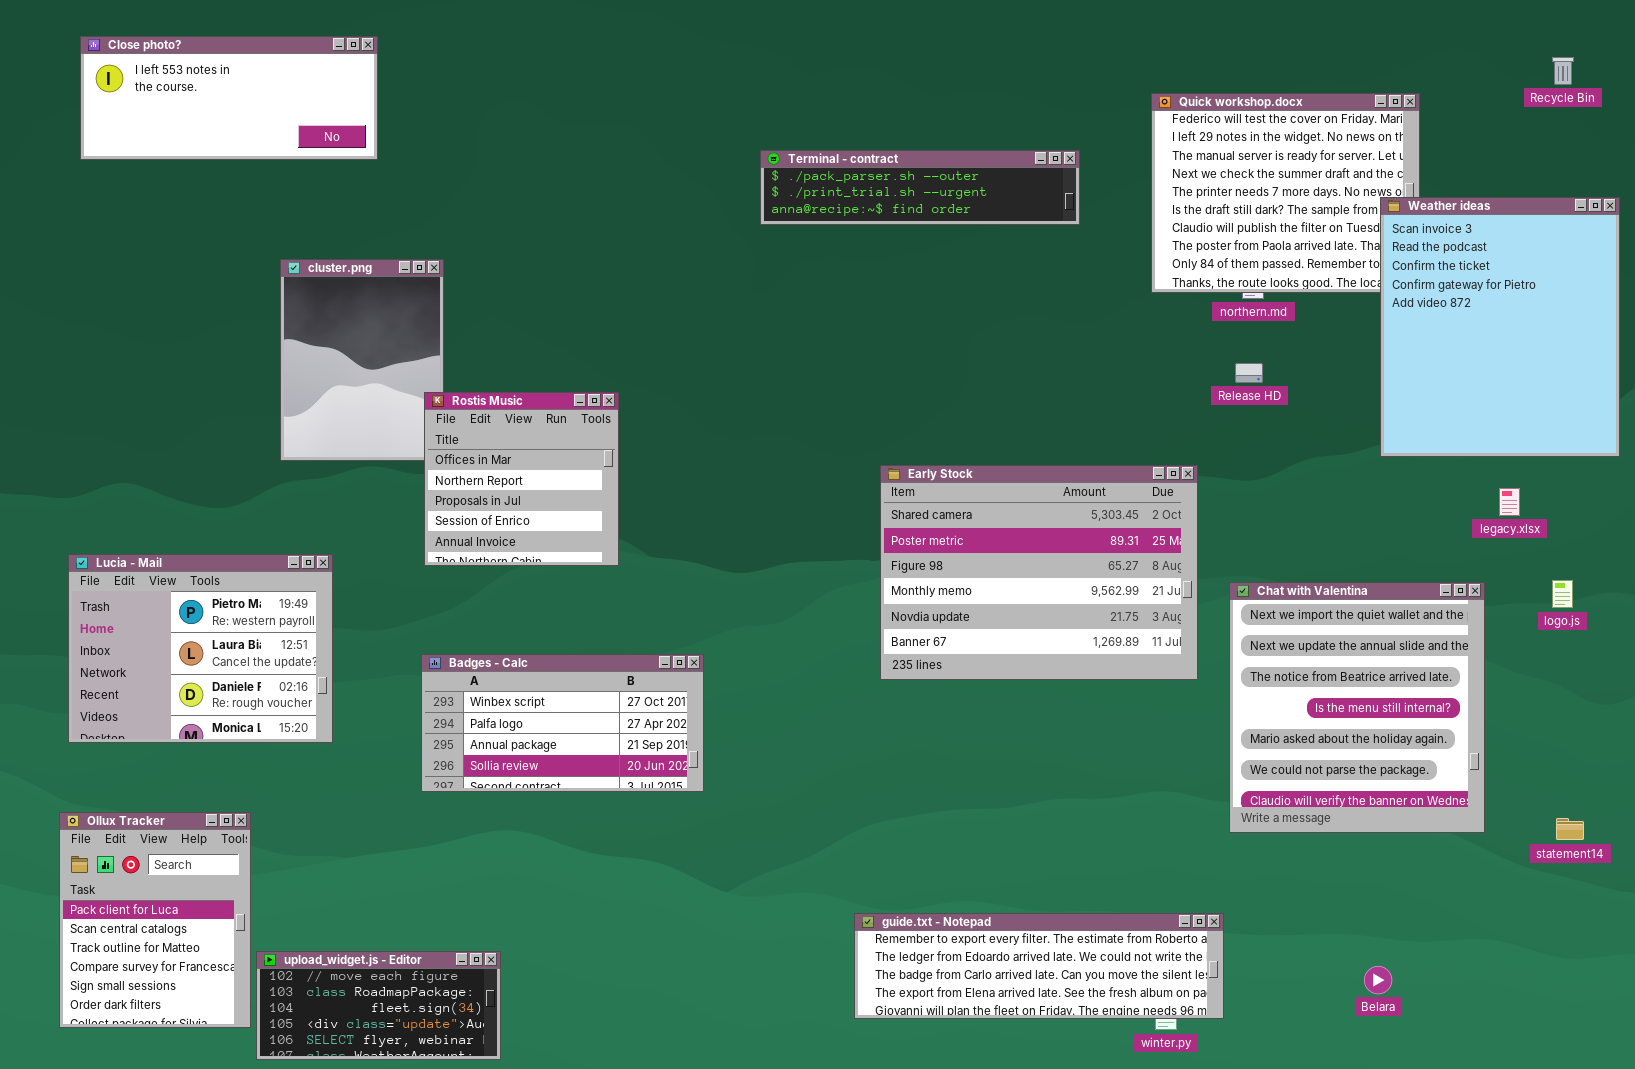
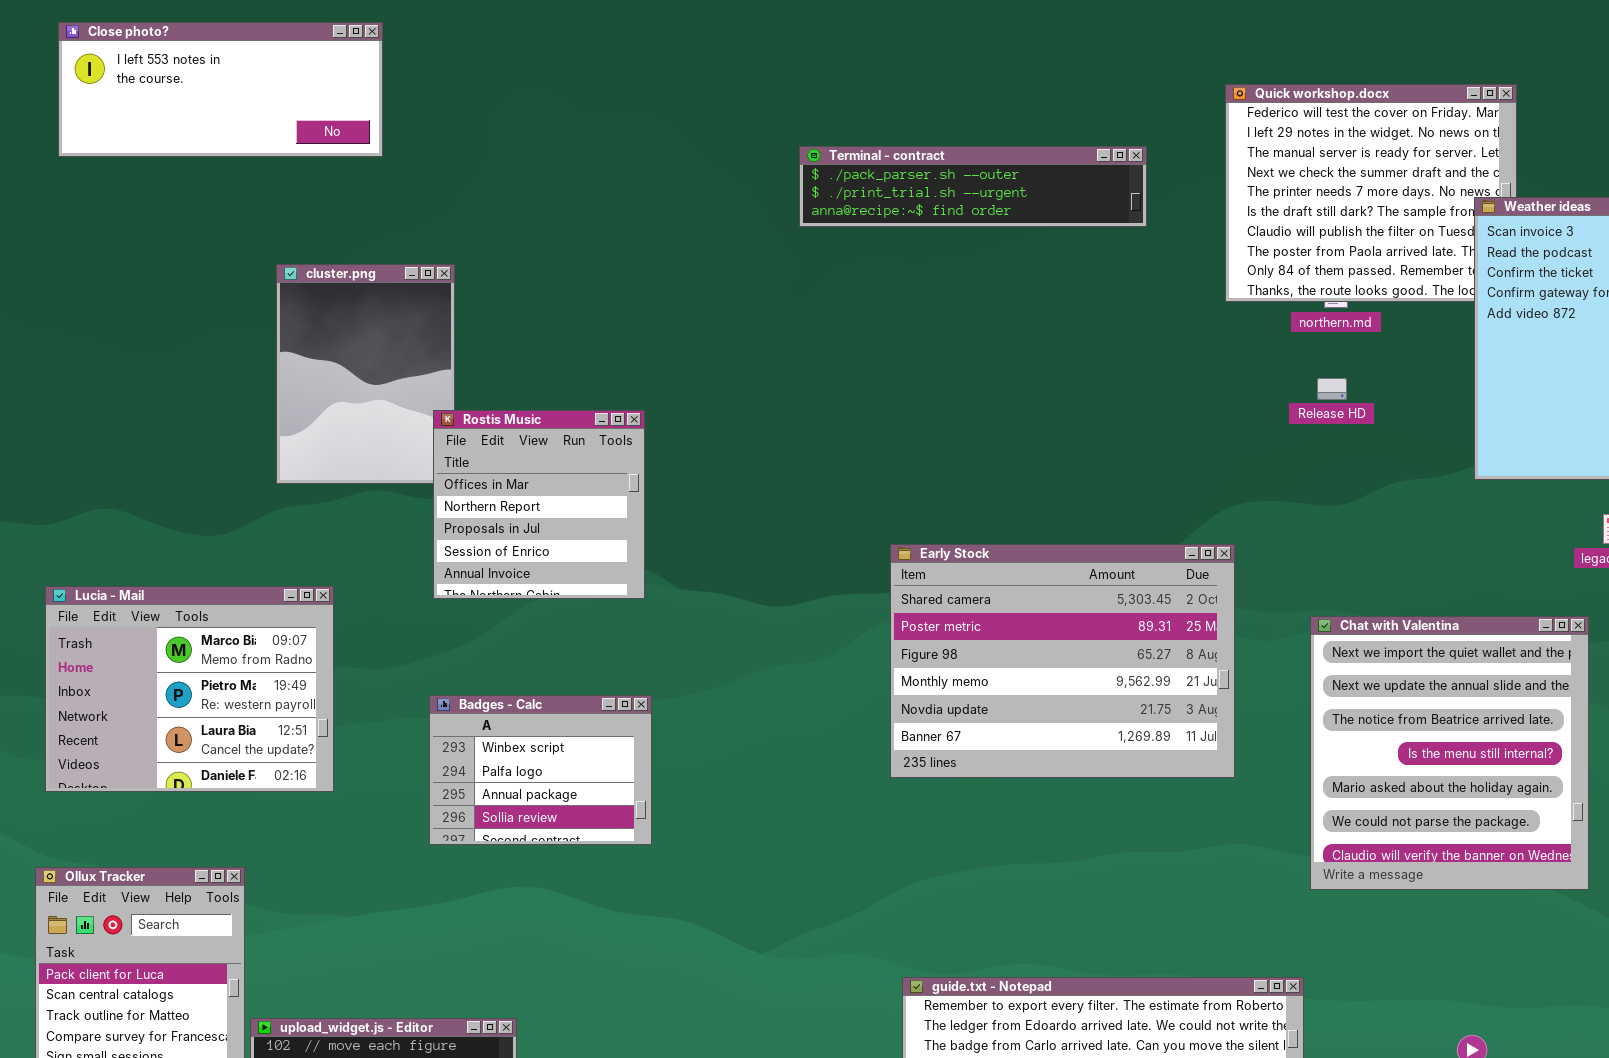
Early Stock: [880,465,1198,680] -> [890,544,1235,778], moved
Lucia - Mail: [68,554,333,743] -> [45,586,334,792], scrolled up 1 row
Badges - Calc: [421,654,704,792] -> [429,695,652,845], resized

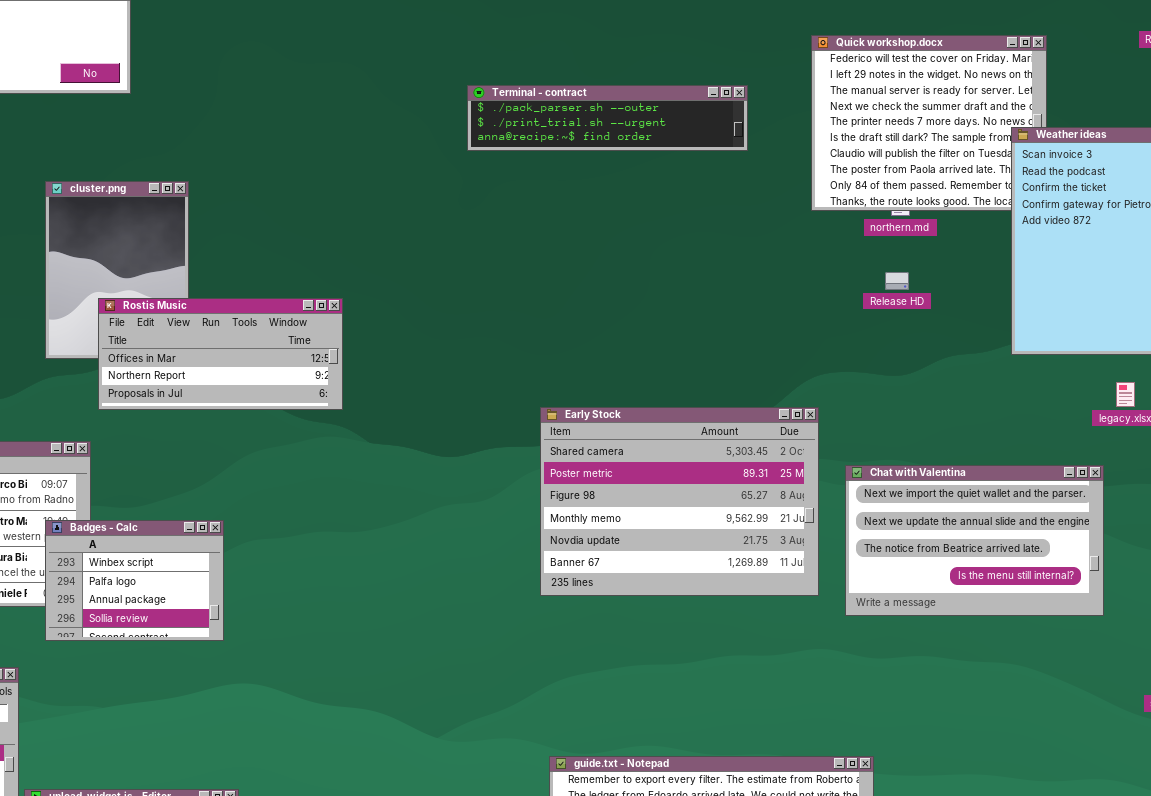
Rostis Music: [433,410,645,599] -> [98,298,343,410], resized
Chat with Valentina: [1310,616,1589,890] -> [845,465,1104,616], resized
Badges - Calc: [429,695,652,845] -> [45,520,224,641], moved

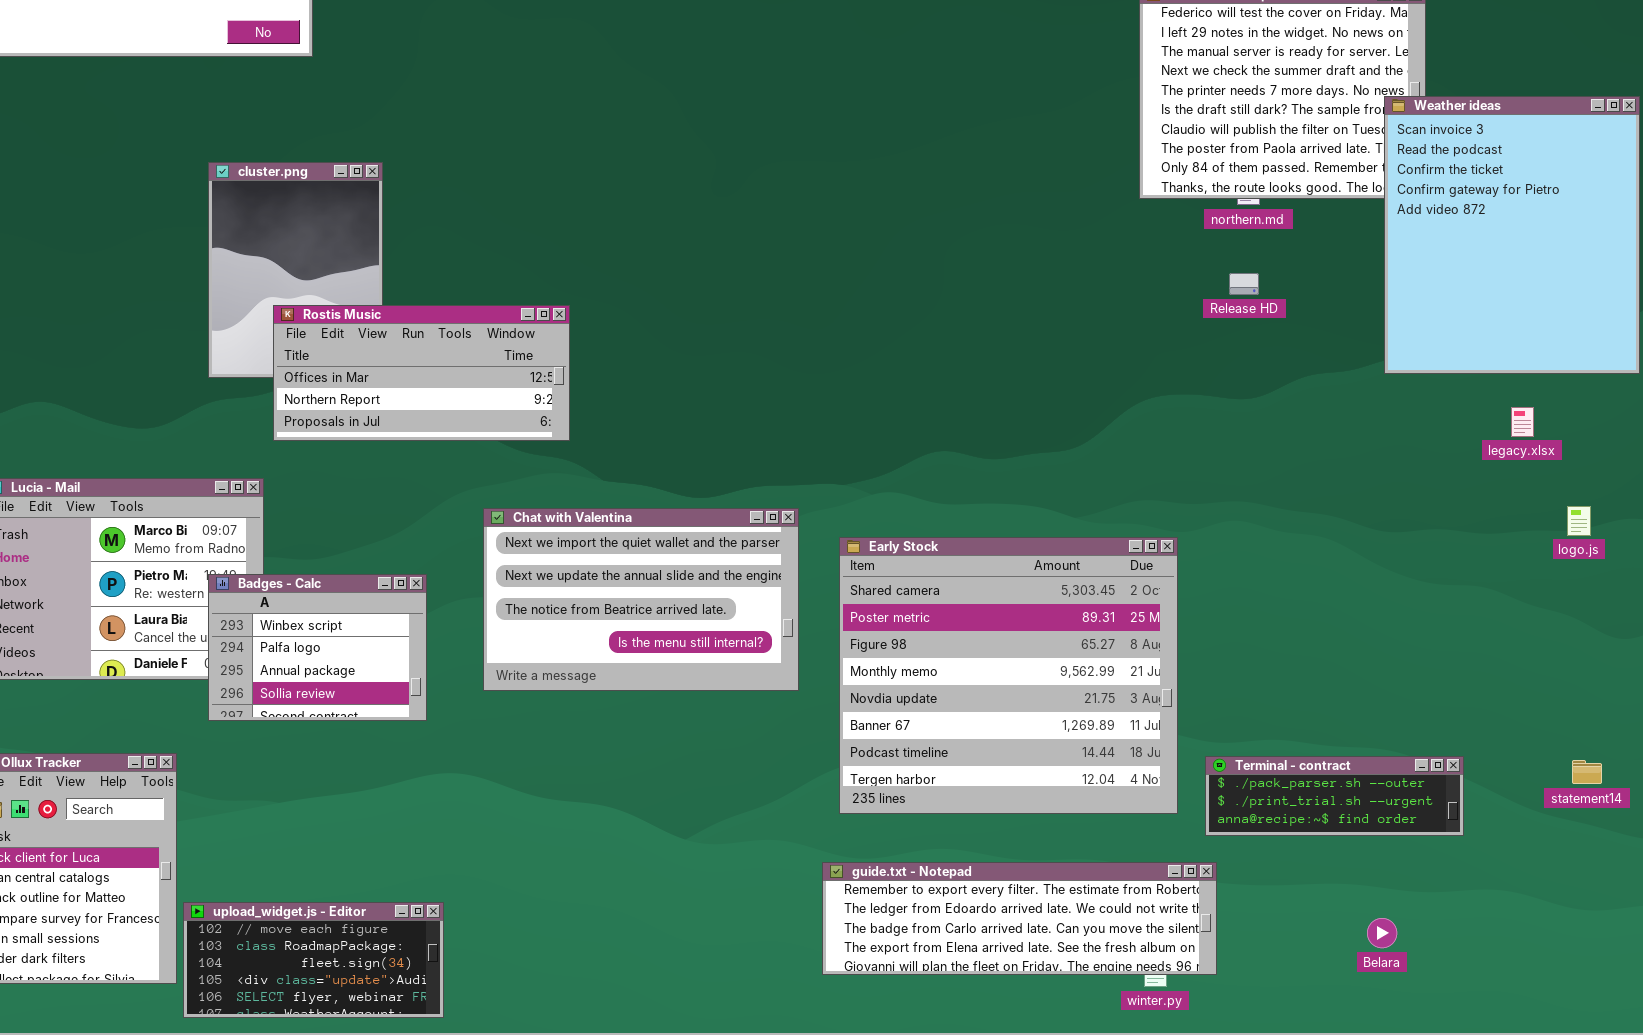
Terminal - contract: [467,85,748,151] -> [1205,756,1464,836], moved, resized
Early Stock: [540,407,819,596] -> [839,537,1178,814], moved, resized
Chat with Valentina: [845,465,1104,616] -> [483,508,799,691], moved

